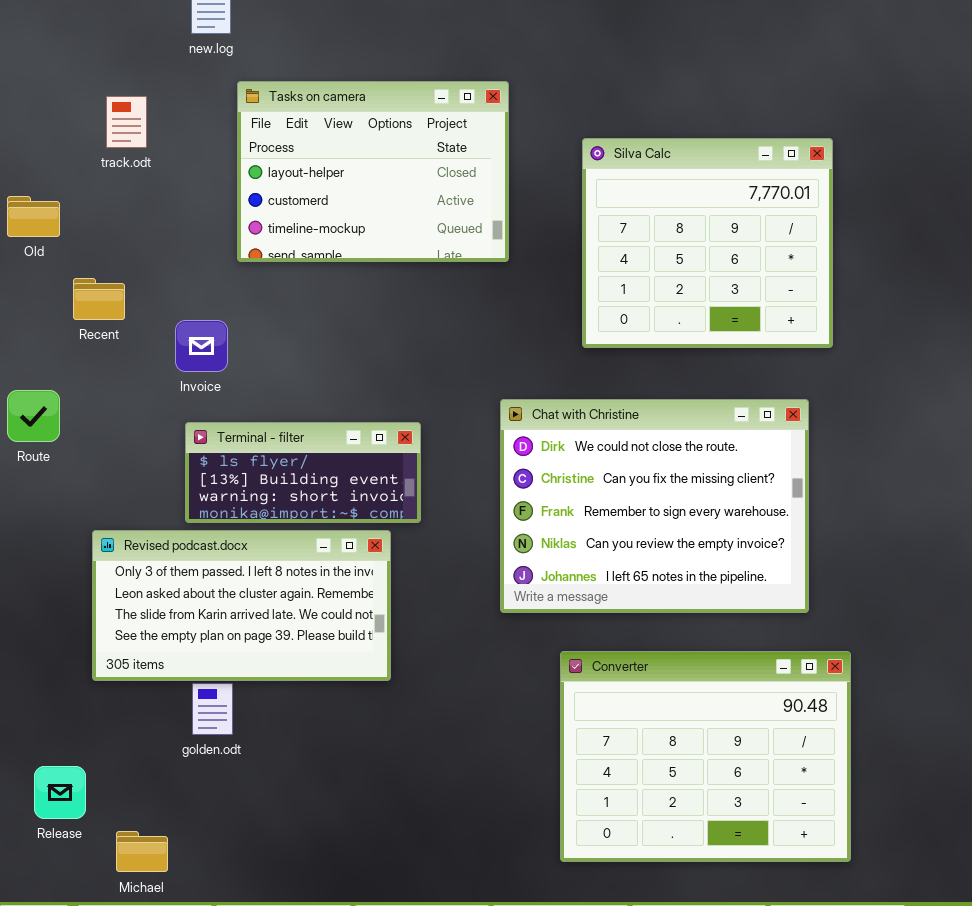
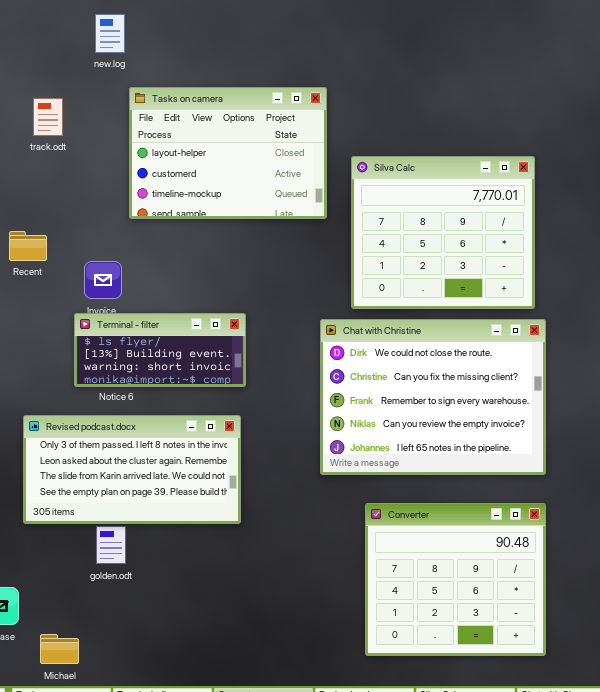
Silva Calc: [582,138,833,348] -> [351,156,535,309], moved
Terminal - filter: [185,422,421,523] -> [74,313,246,387], moved
Converter: [560,651,851,862] -> [365,503,546,656], resized

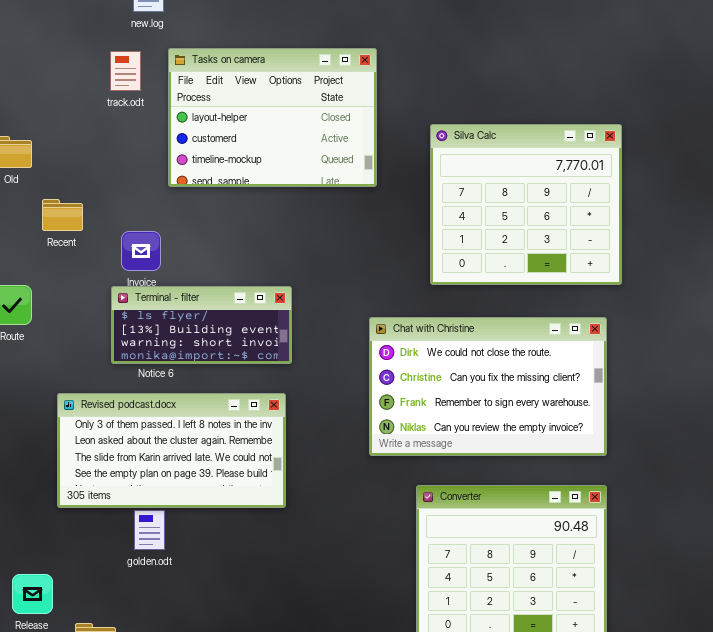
track.odt: [33,98,63,136] -> [110,51,141,91], moved
Silva Calc: [351,156,535,309] -> [430,124,622,285], moved
Chat with Christine: [320,319,546,475] -> [369,317,607,456], resized

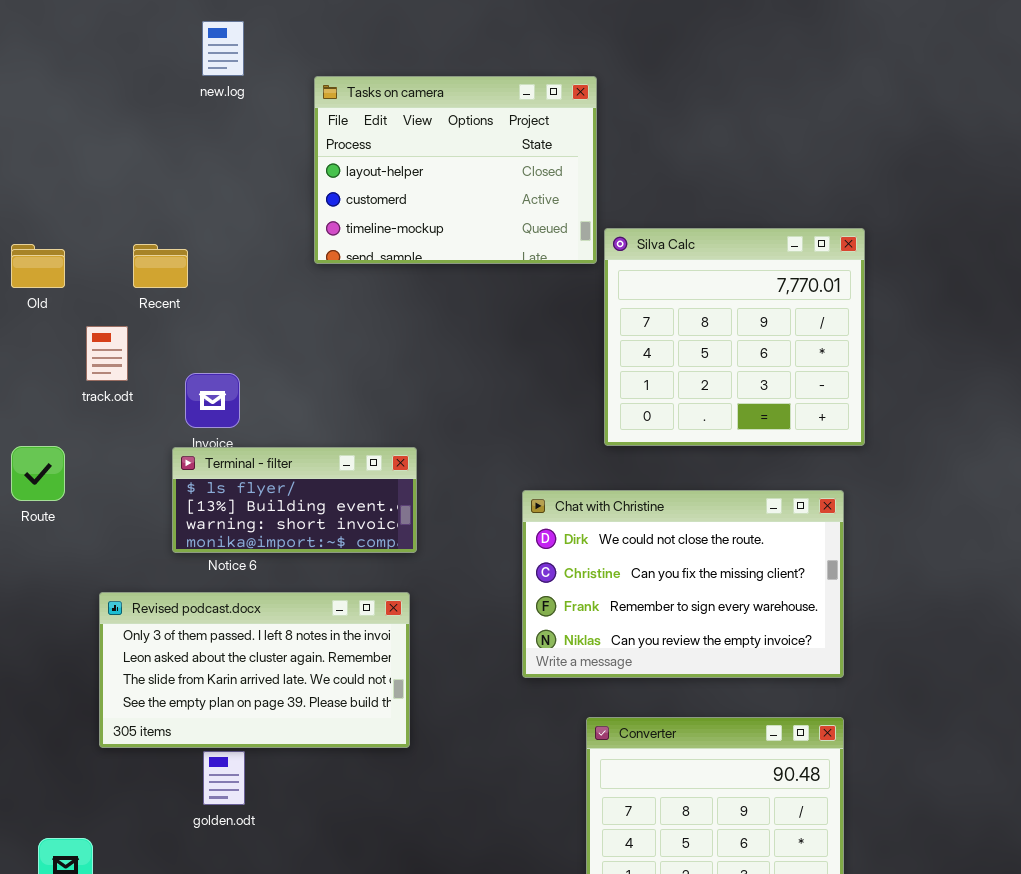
Tasks on camera: [168,48,377,187] -> [314,76,597,264], moved
track.odt: [110,51,141,91] -> [86,326,128,381], moved
Recent: [42,199,83,231] -> [133,244,188,288], moved

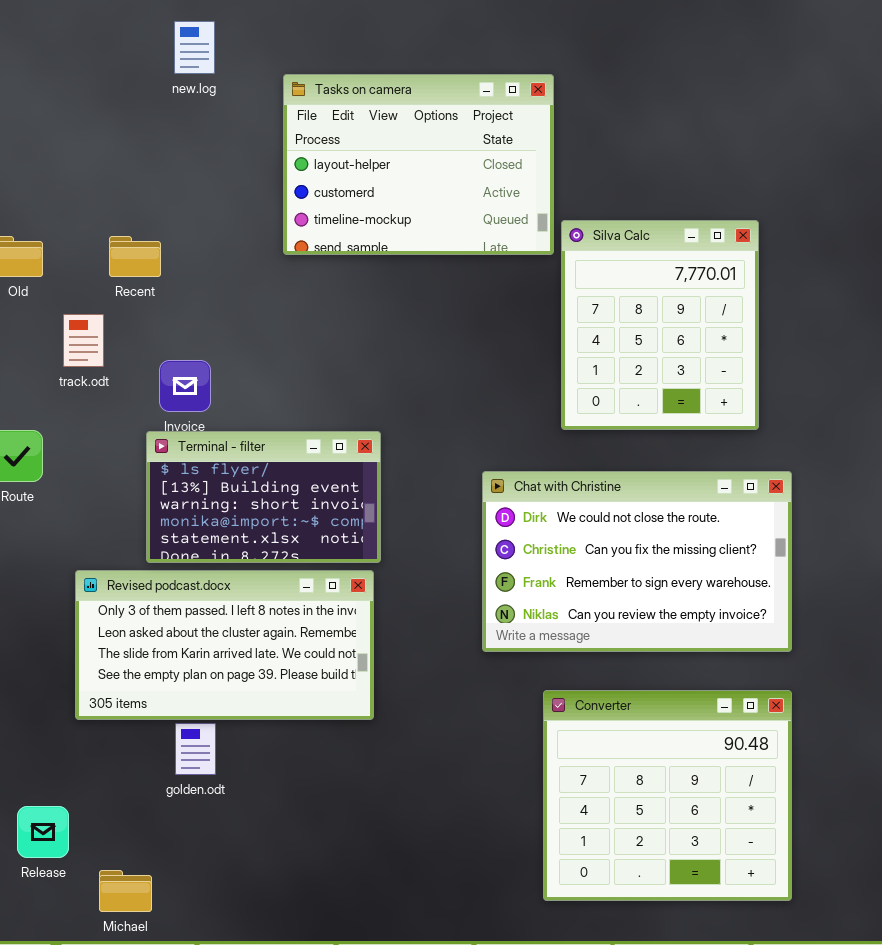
Silva Calc: [604,228,865,446] -> [561,220,759,430], resized
Terminal - filter: [172,447,417,553] -> [146,431,381,563], resized

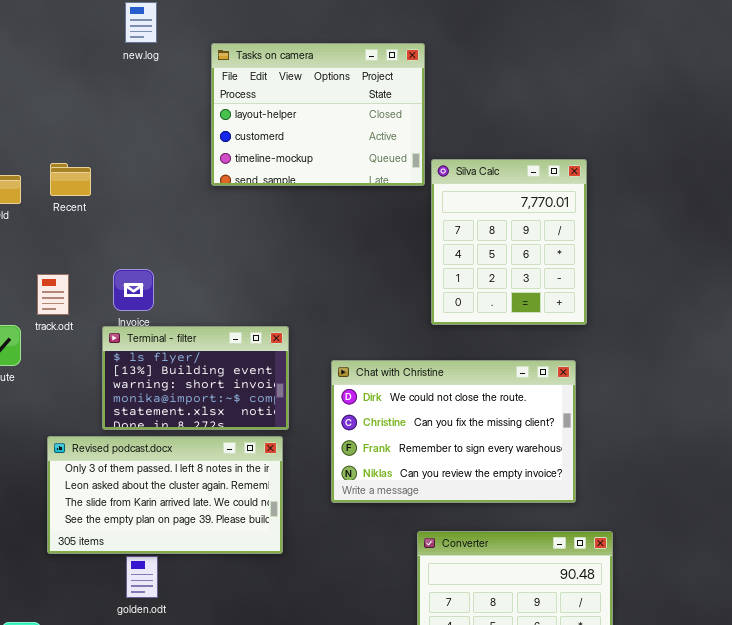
Recent: [109,236,161,277] -> [50,163,91,196], moved
track.odt: [63,314,104,367] -> [37,274,69,315], moved
Chat with Christine: [482,471,792,652] -> [331,360,576,503], moved

